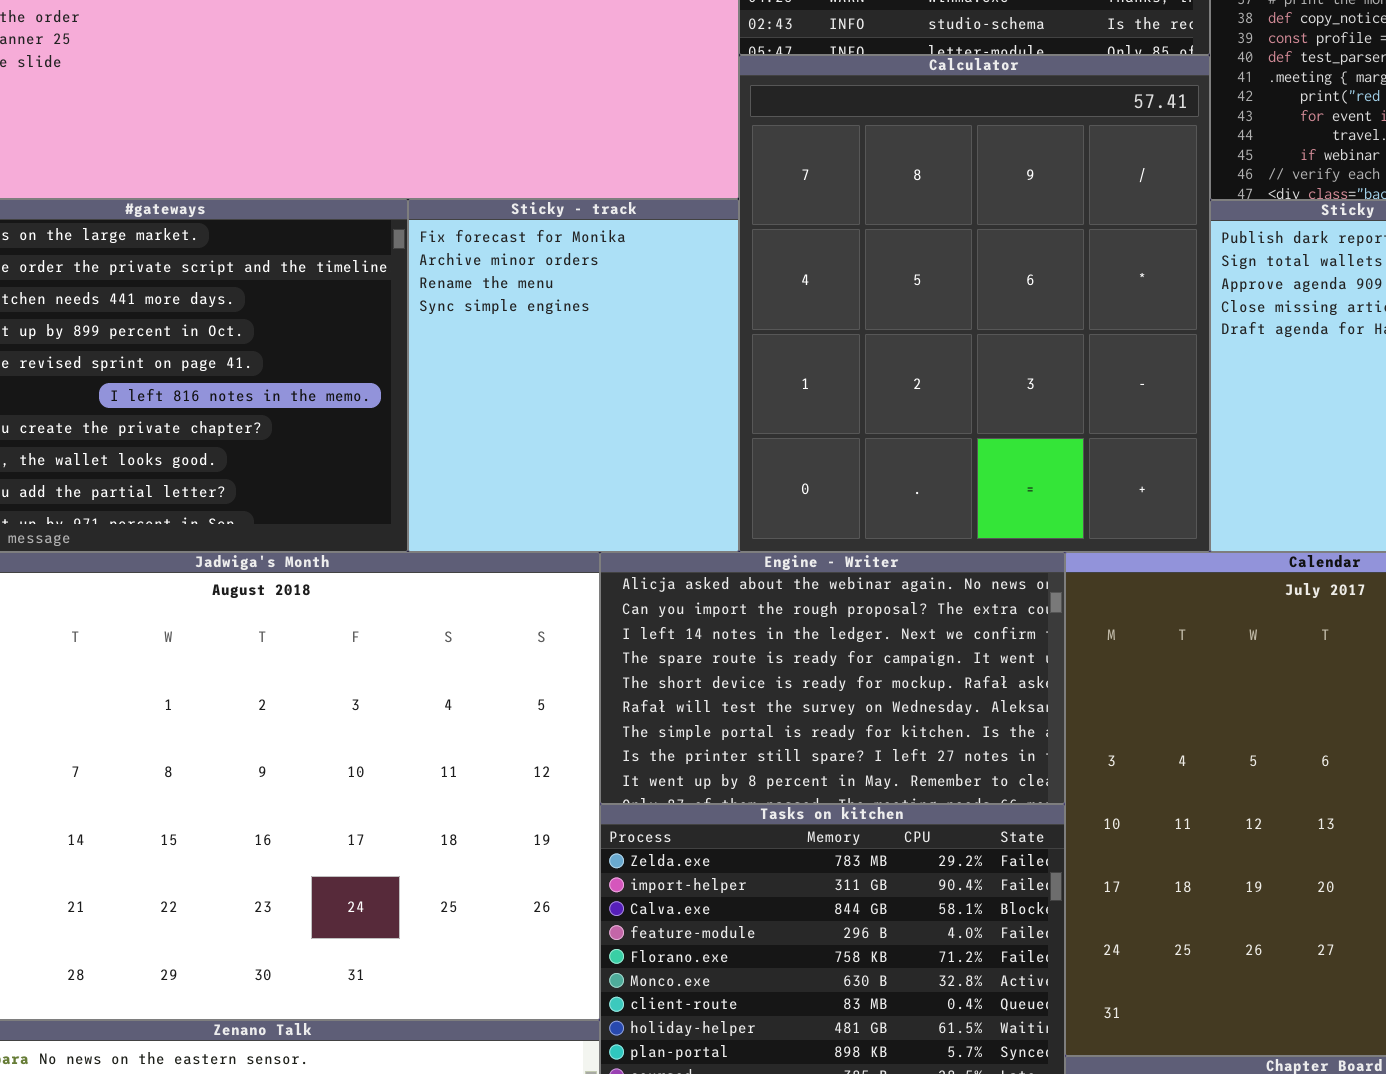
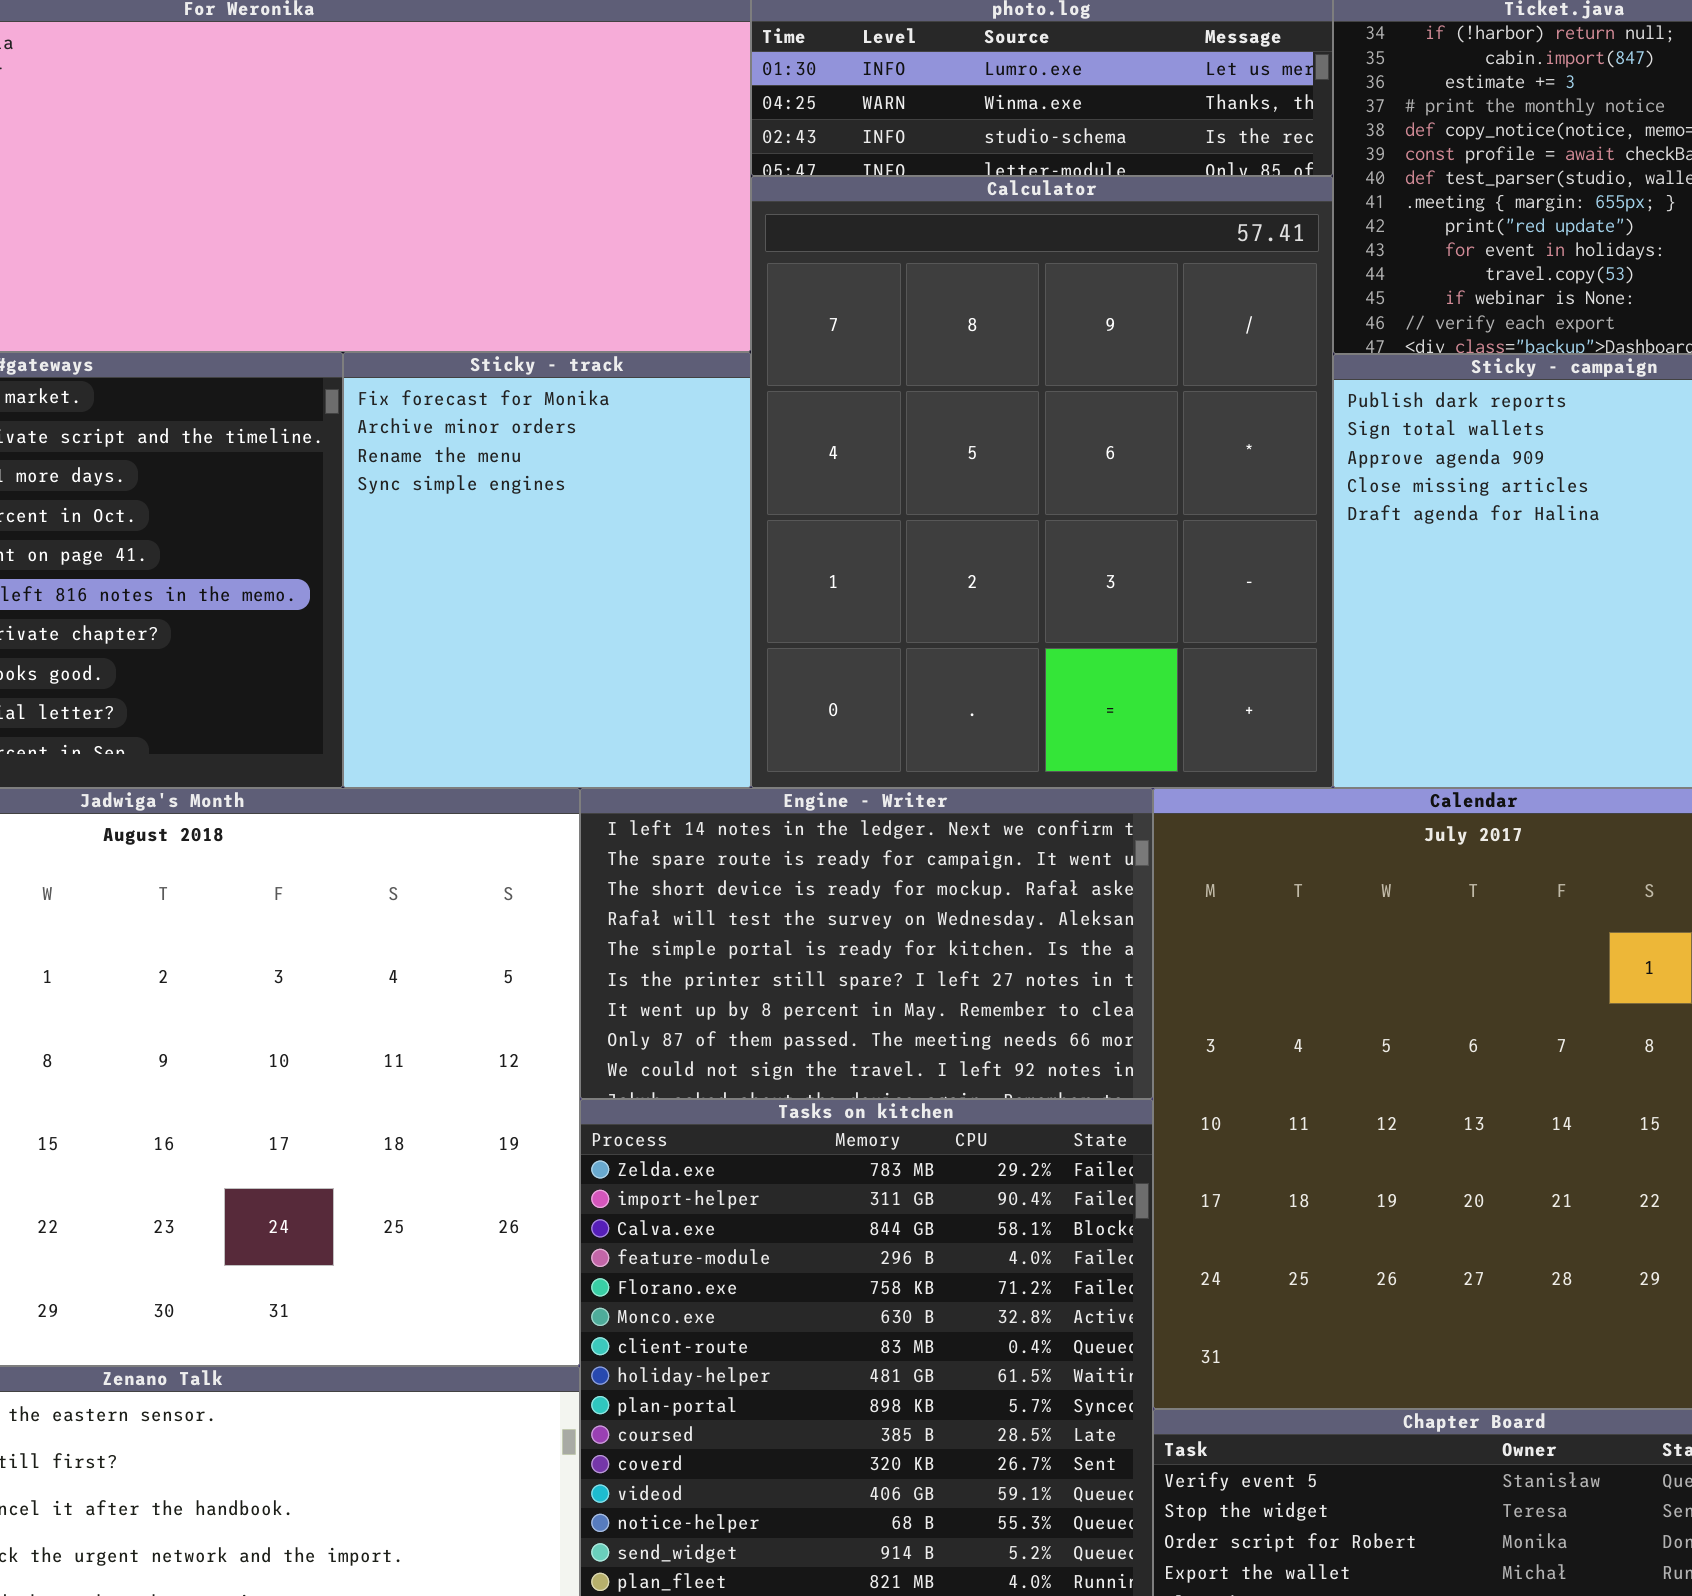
Engine - Writer: [600,552,1065,804] -> [580,788,1153,1099], scrolled down 2 rows

